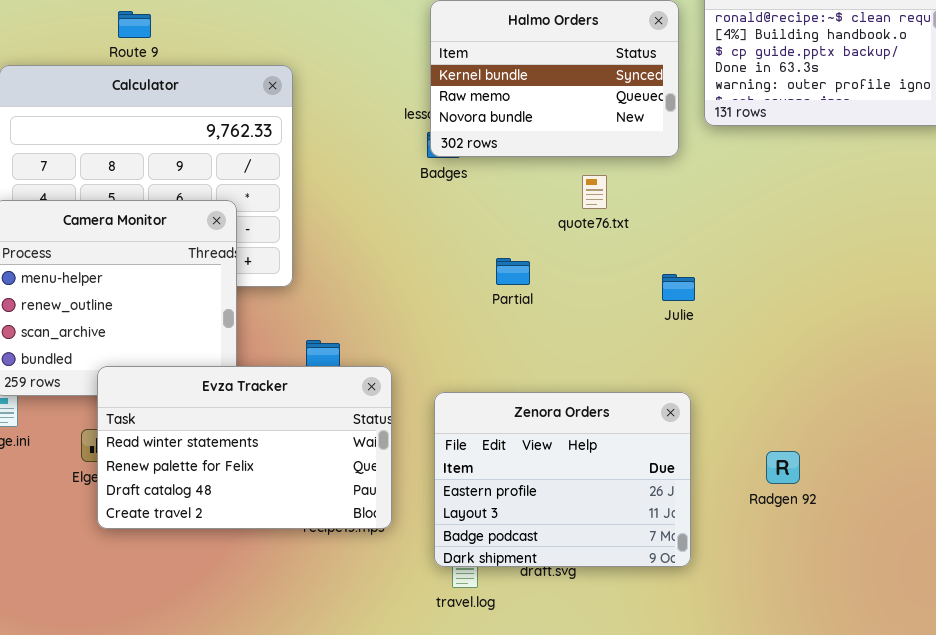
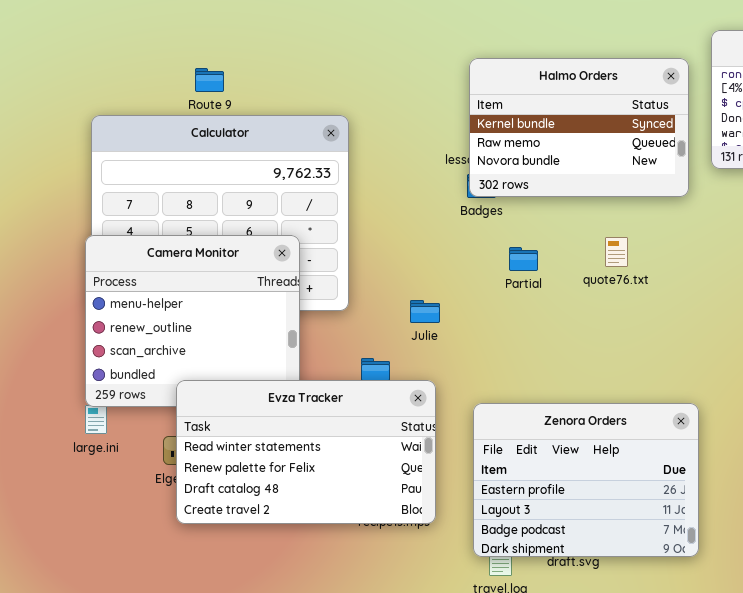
quote76.txt: [582,175,607,209] -> [605,237,628,267], moved
Partial: [496,258,530,285] -> [509,247,538,271], moved
Julie: [662,274,695,301] -> [410,300,440,323], moved

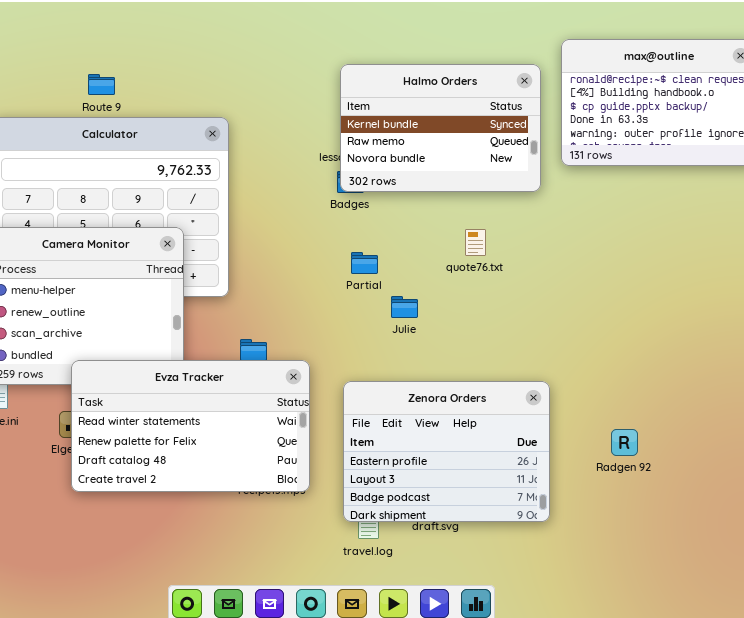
Partial: [509,247,538,271] -> [351,252,378,274], moved
Julie: [410,300,440,323] -> [391,296,418,318], moved

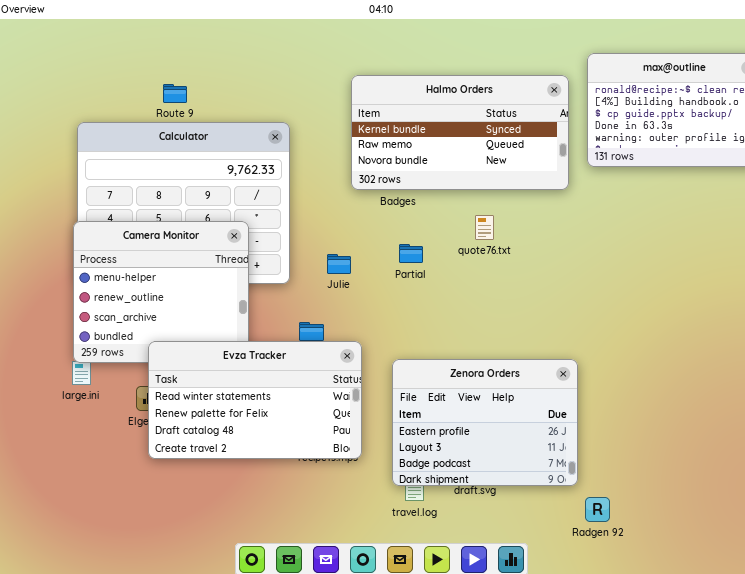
Halmo Orders: [340,64,541,192] -> [351,75,569,190], resized
quote76.txt: [465,229,486,256] -> [475,215,494,240], moved
Julie: [391,296,418,318] -> [327,254,351,274], moved
Radgen 92: [611,429,638,456] -> [585,497,610,522], moved

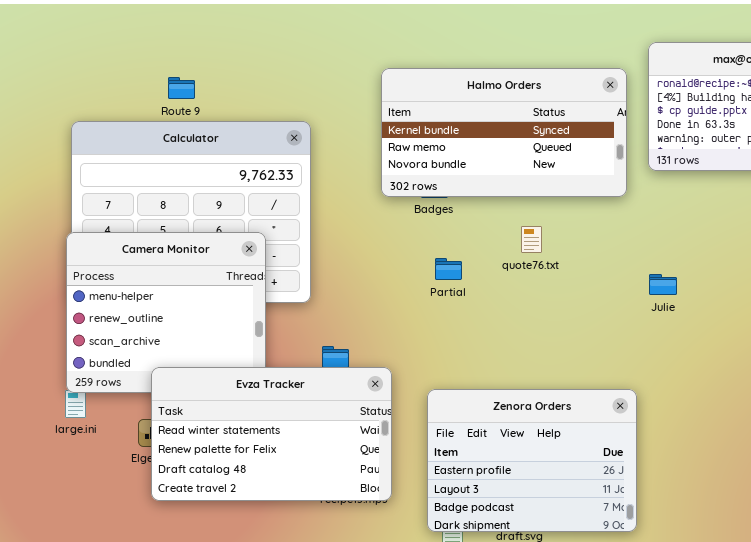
Julie: [327,254,351,274] -> [649,274,677,295], moved

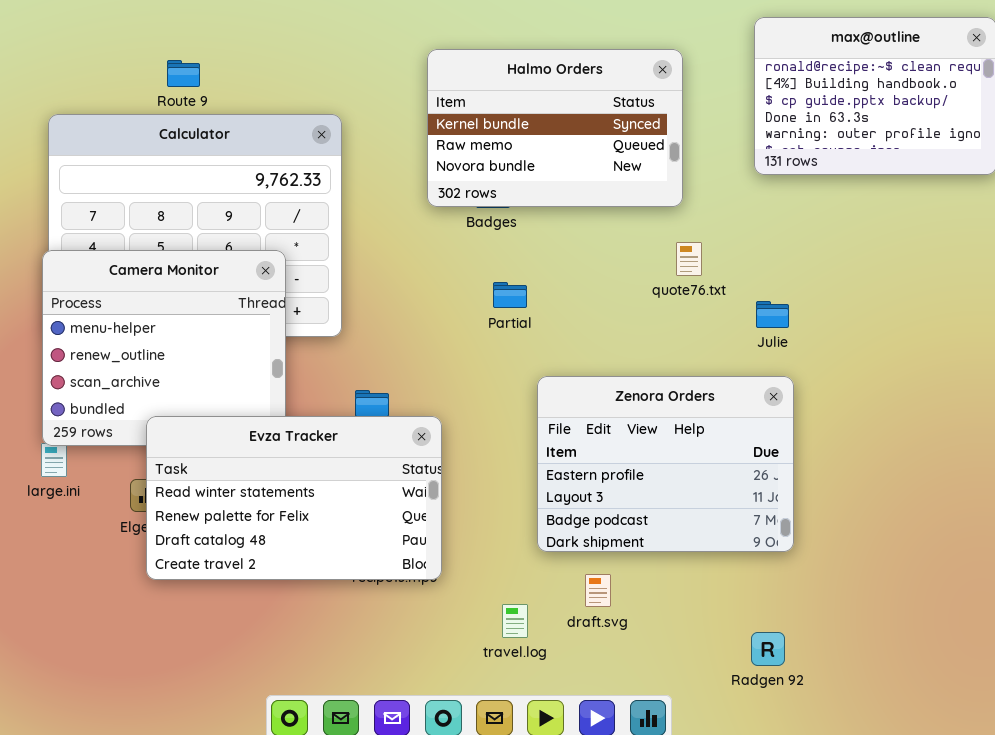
Halmo Orders: [381,68,627,197] -> [427,49,683,207], resized
quote76.txt: [521,226,542,253] -> [676,242,702,276], moved
Zenora Orders: [427,389,637,532] -> [537,376,794,552], moved

